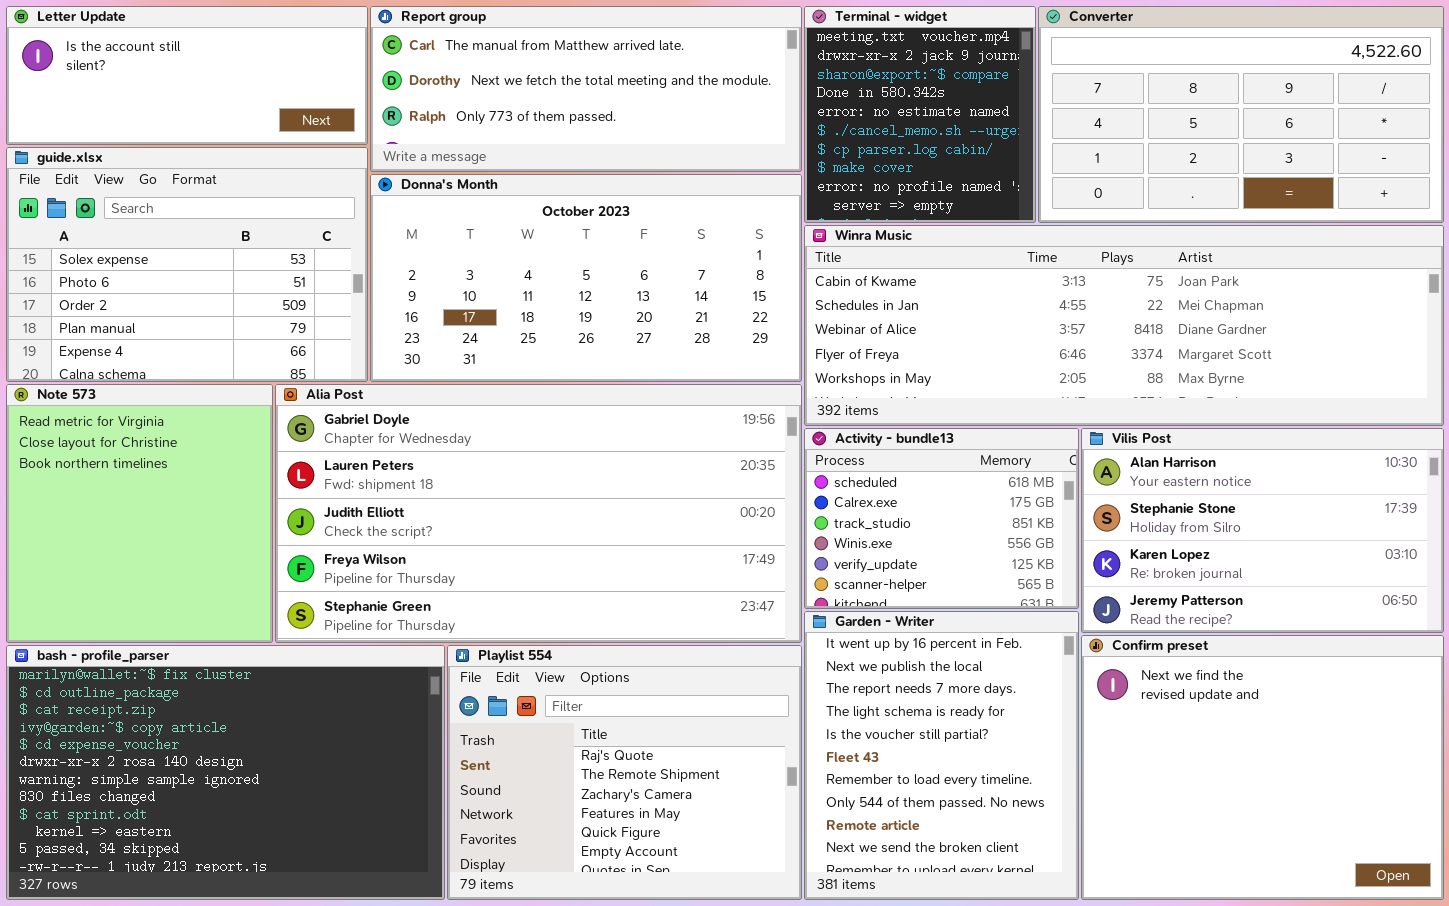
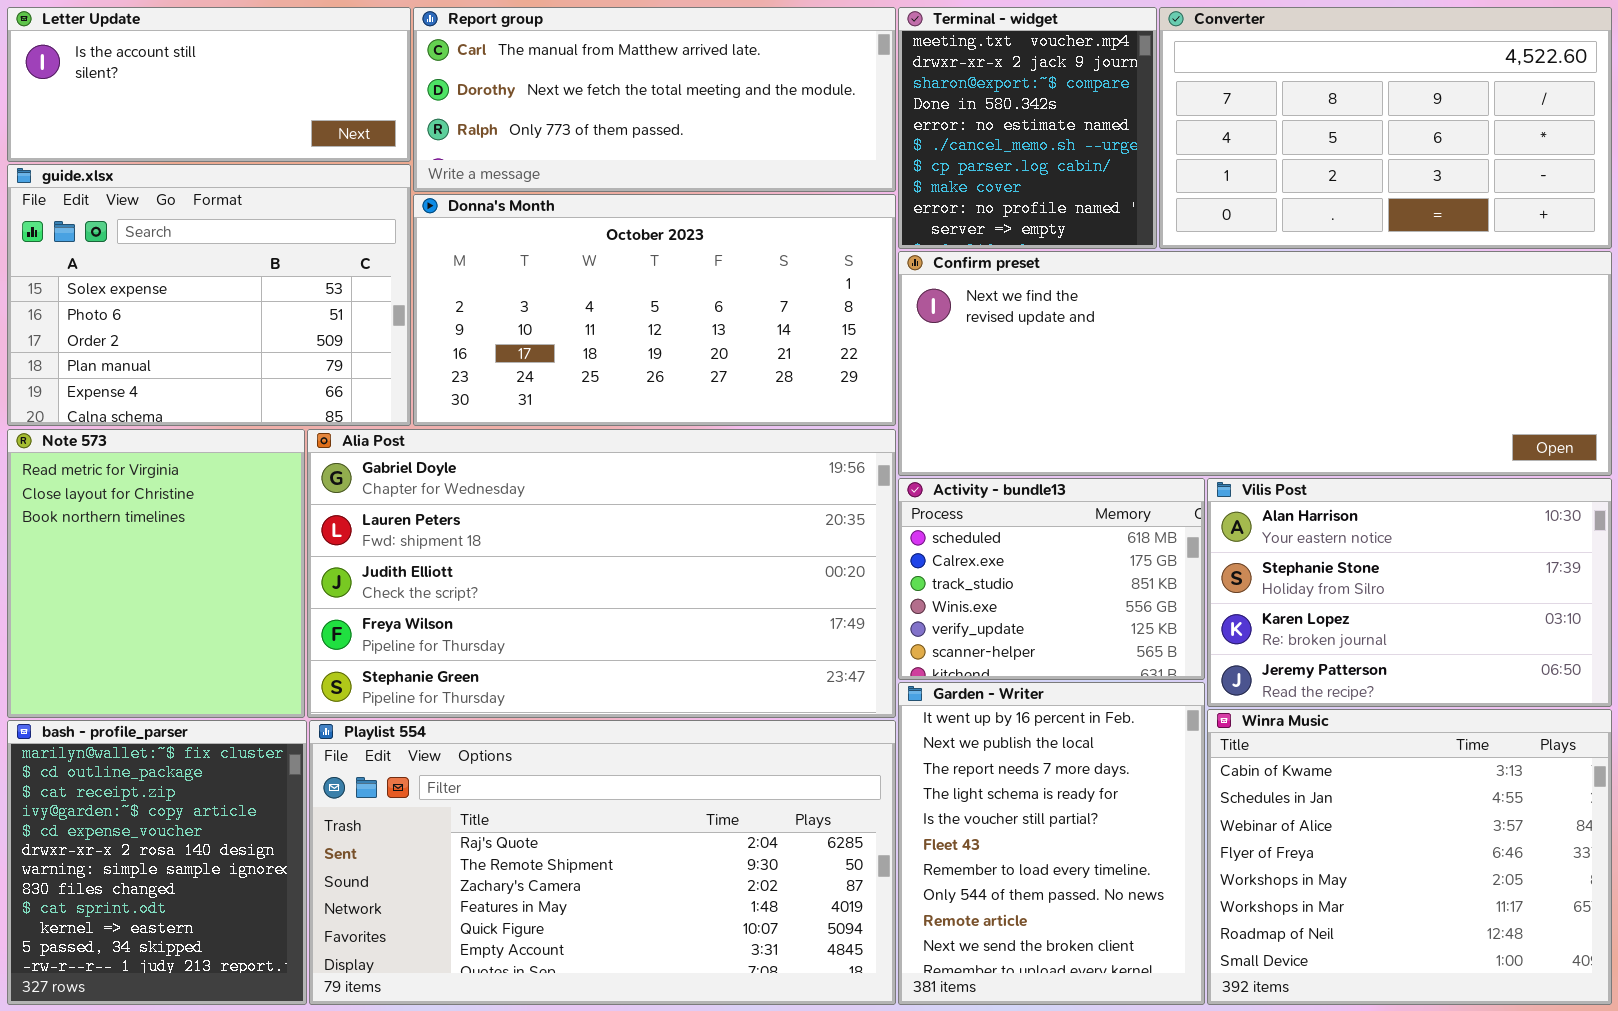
Winra Music: [804,225,1444,426] -> [1207,709,1612,1005], moved, resized
Confirm preset: [1081,635,1444,900] -> [898,251,1612,476], moved, resized
bash - profile_parser: [6,645,445,900] -> [7,720,307,1005], resized
Playlist 554: [447,645,802,900] -> [309,720,896,1005], resized

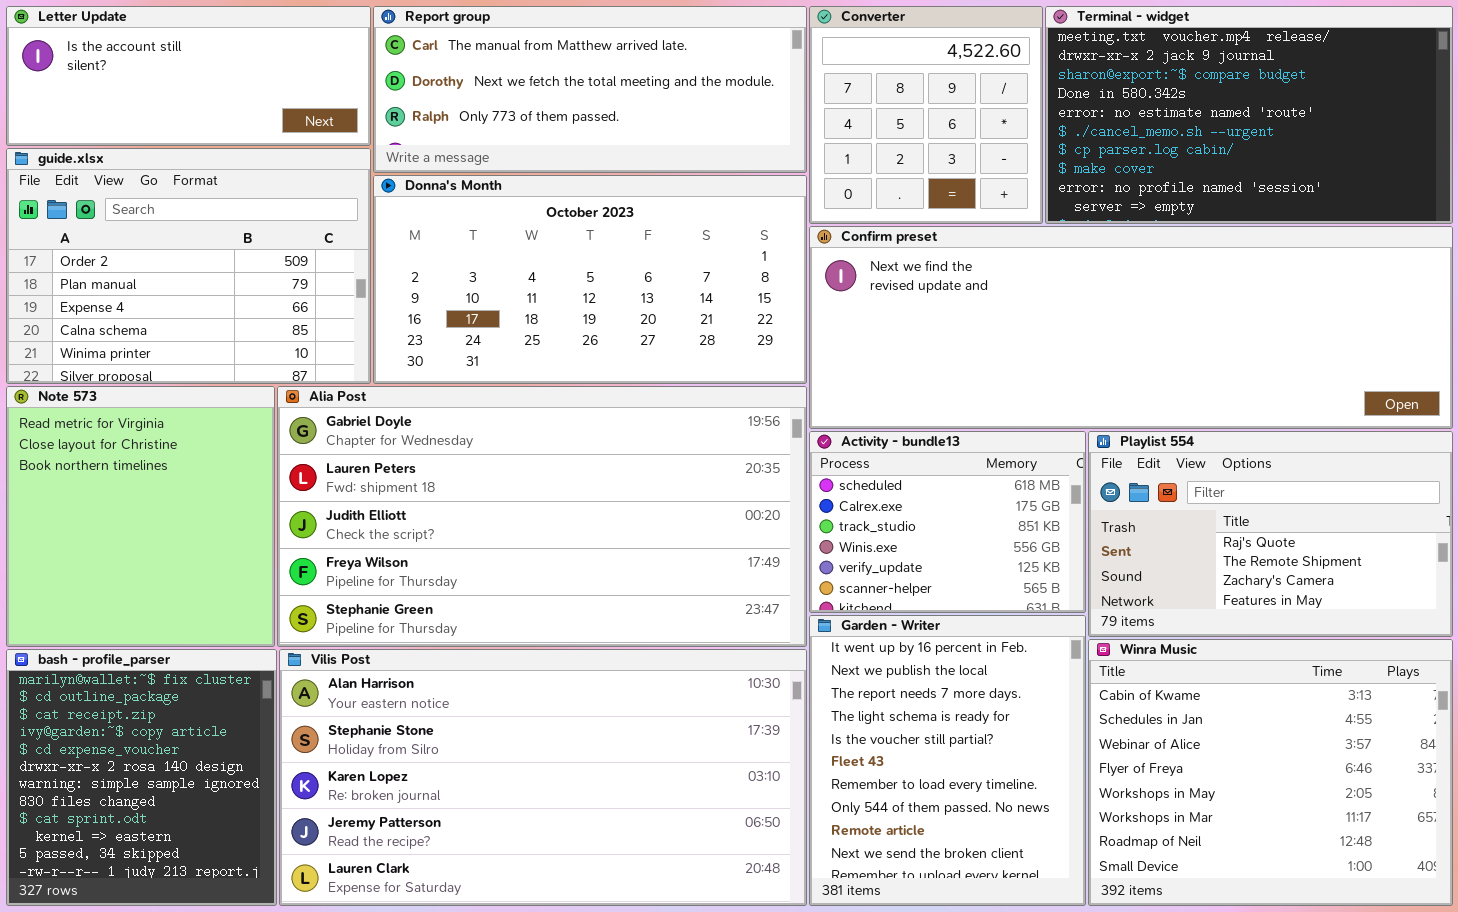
Terminal - widget: [898,7,1157,249] -> [1045,6,1453,224], moved, resized
Converter: [1159,7,1612,249] -> [809,6,1043,224], moved, resized
guide.xlsx: [7,164,411,426] -> [6,148,371,384], scrolled down 2 rows
Vilis Post: [1207,478,1612,707] -> [279,649,807,906], moved, resized
Playlist 554: [309,720,896,1005] -> [1088,431,1453,637], moved, resized

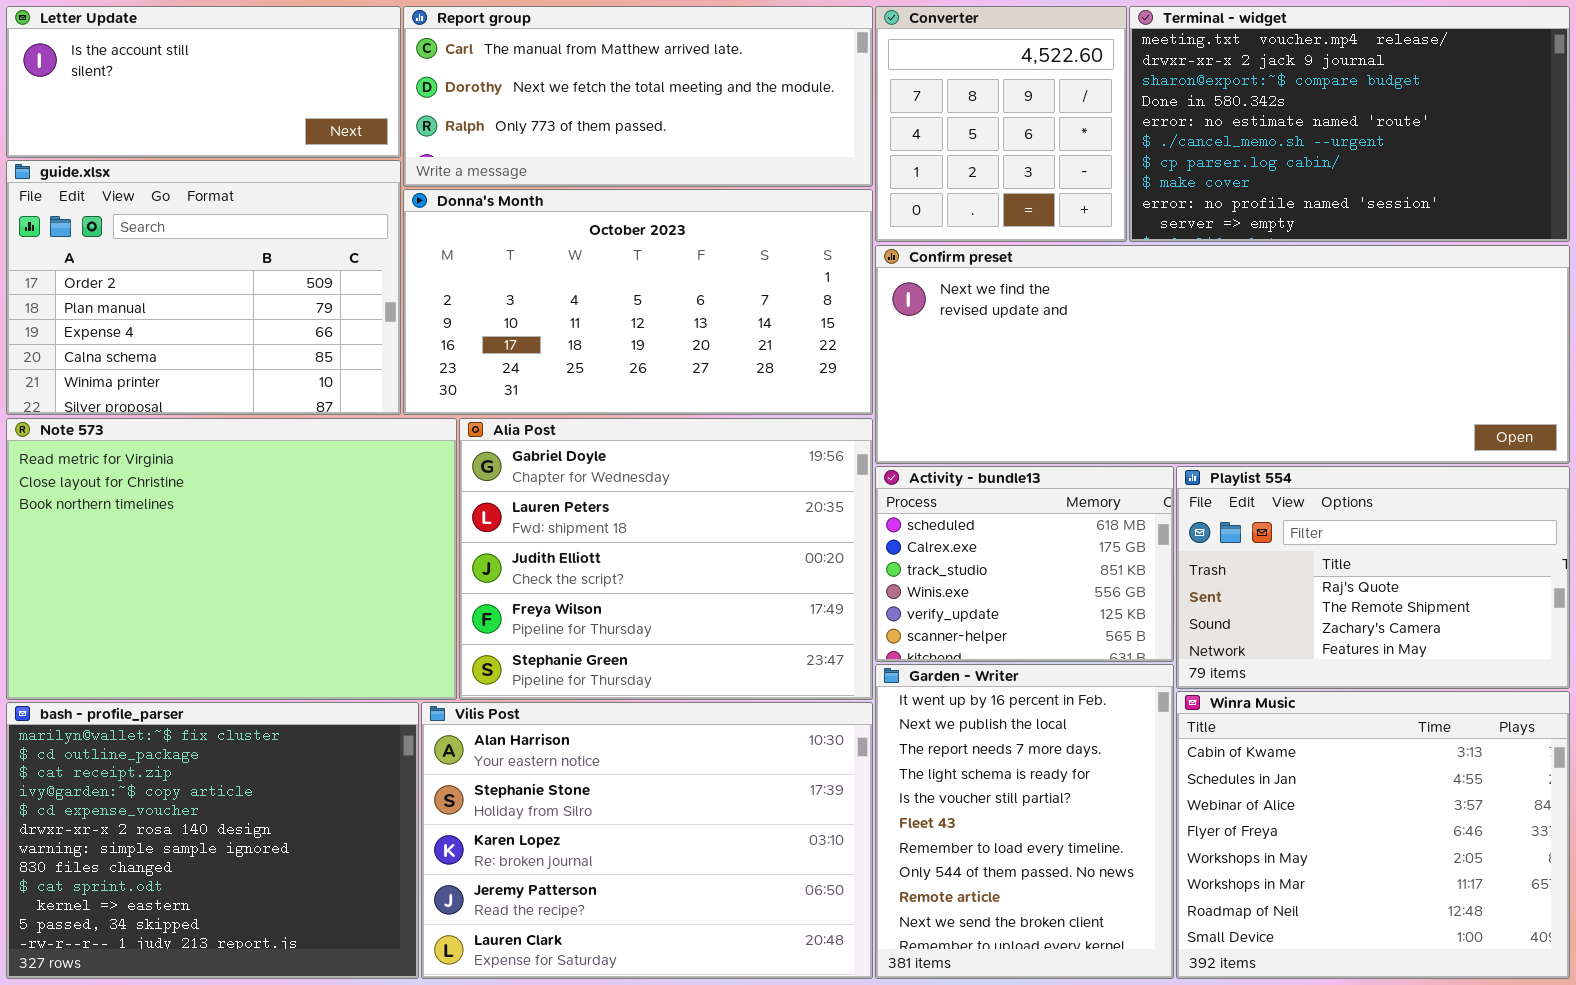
Note 573: [6,386,275,647] -> [6,418,457,700], resized
Alia Post: [277,386,807,647] -> [459,418,873,700], resized
bash - profile_parser: [6,649,277,906] -> [6,702,419,979], resized
Vilis Post: [279,649,807,906] -> [421,702,873,979], resized

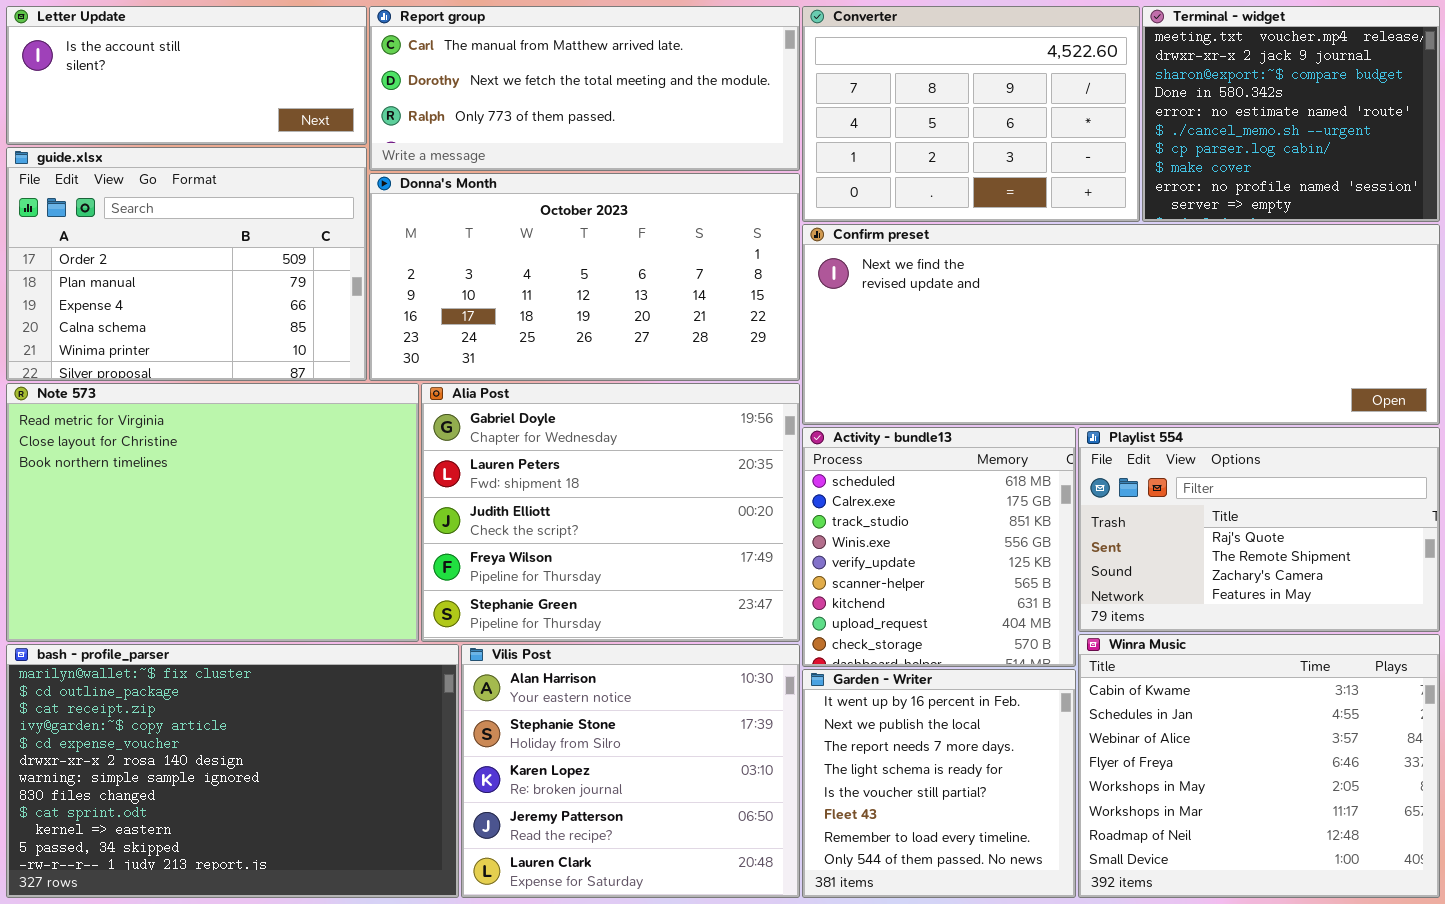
Converter: [875,6,1127,242] -> [802,6,1140,222], resized
Terminal - widget: [1129,6,1570,242] -> [1142,6,1440,222], resized
Activity - bundle13: [875,466,1174,662] -> [802,427,1076,667], resized
Garden - Writer: [875,664,1174,979] -> [802,669,1076,898], resized
bash - profile_parser: [6,702,419,979] -> [6,644,459,898], resized
Vilis Post: [421,702,873,979] -> [461,644,800,898], resized

